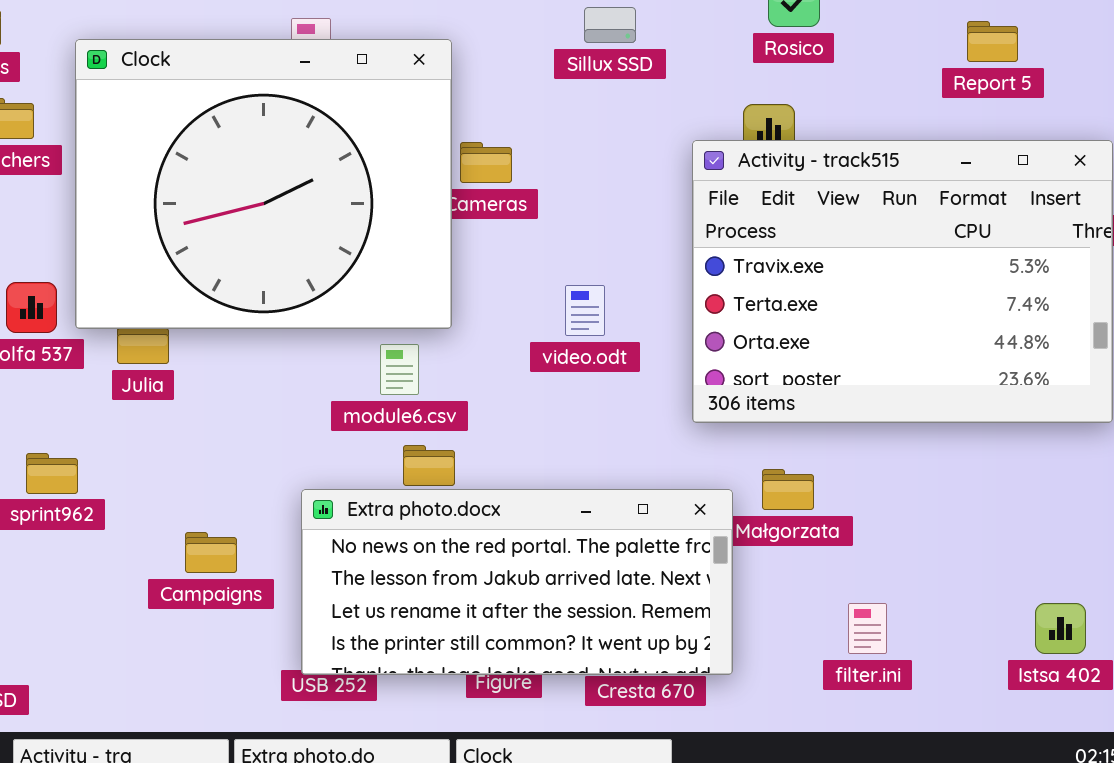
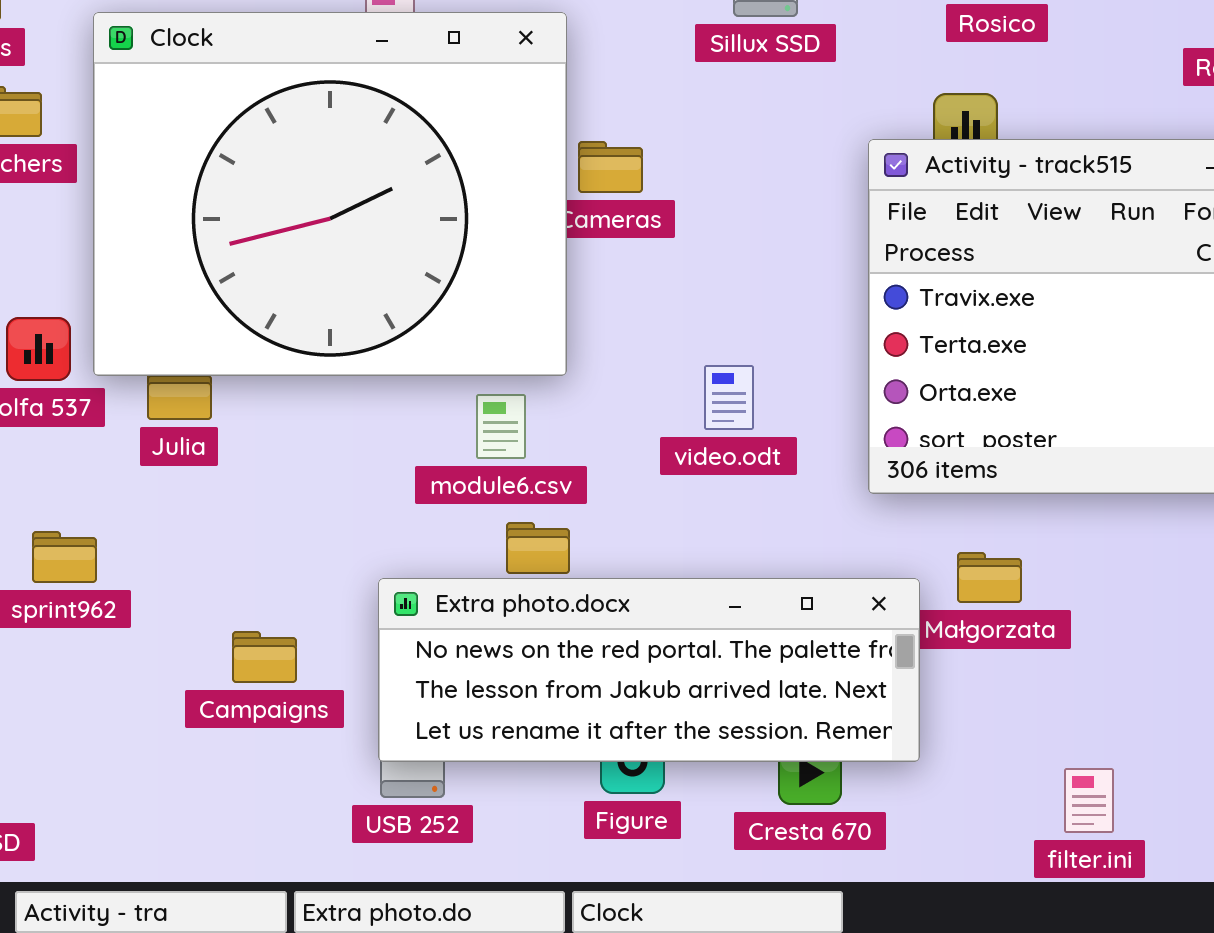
video.odt: [565,285,605,336] -> [704,365,754,430], moved
Extra photo.docx: [301,489,733,675] -> [378,578,920,762], resized
filter.ini: [848,603,887,654] -> [1064,768,1114,833], moved

